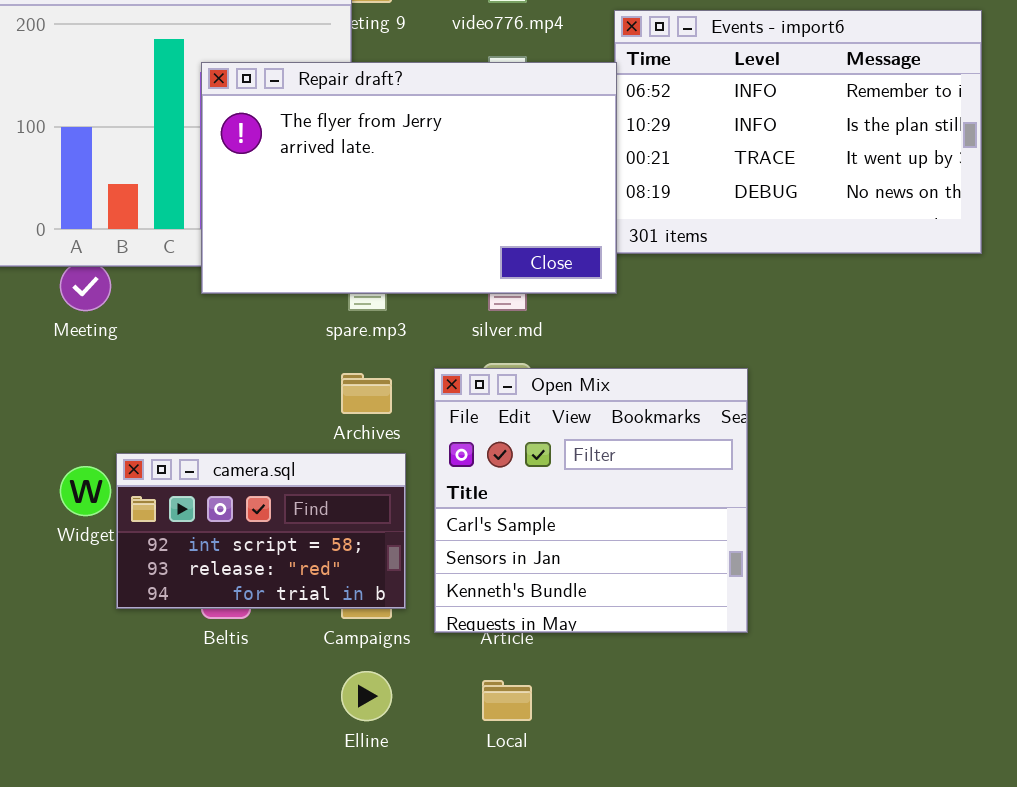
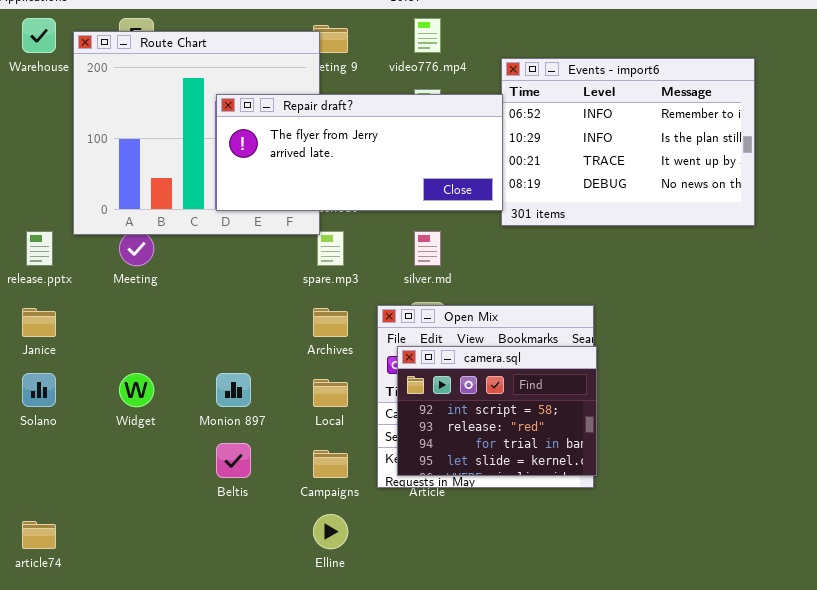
Repair draft?: [201,62,617,294] -> [216,94,503,211], resized
camera.sql: [116,453,406,609] -> [397,346,597,476], moved, resized
Local: [482,680,532,721] -> [313,379,348,407], moved

